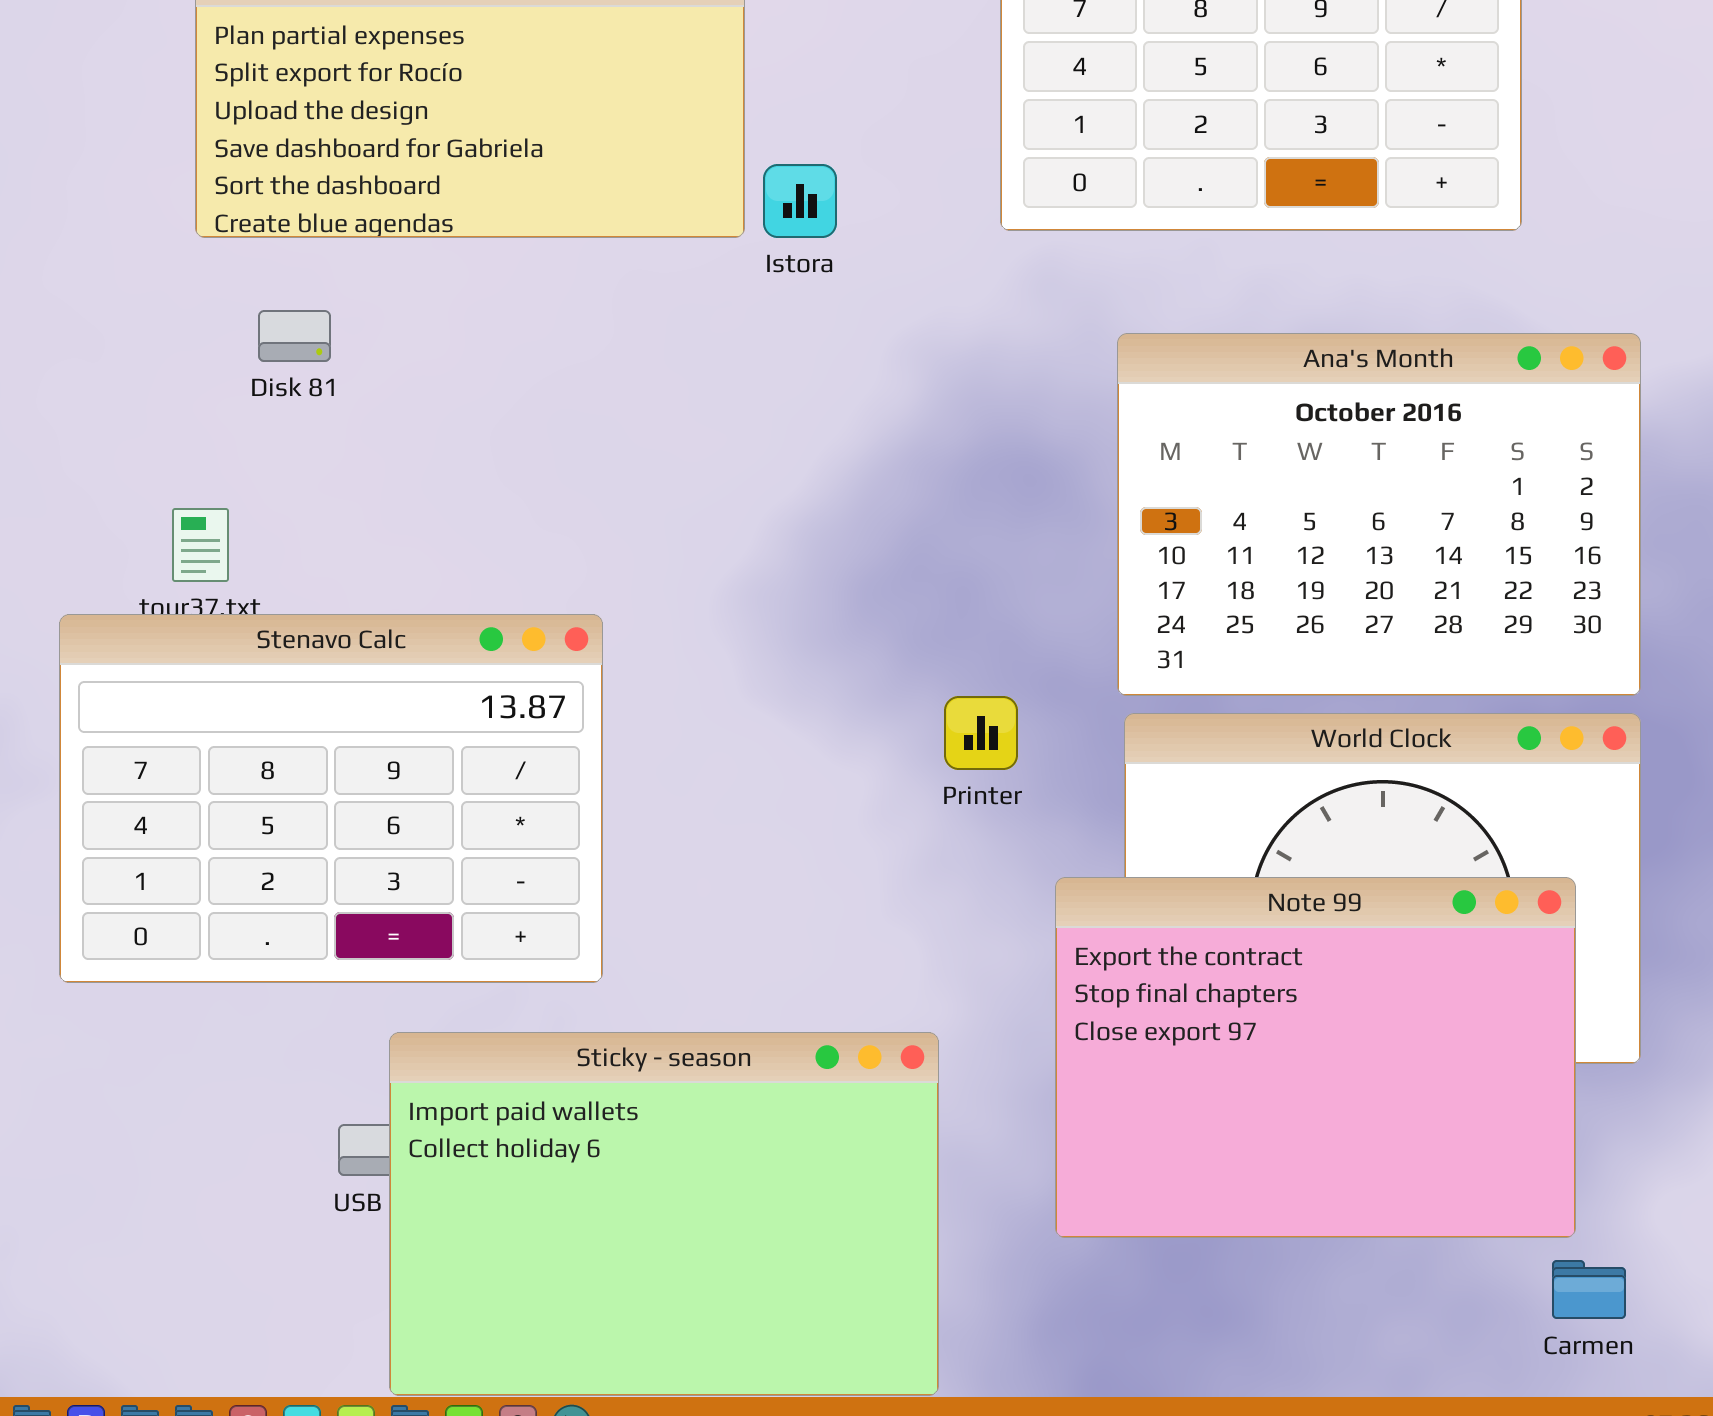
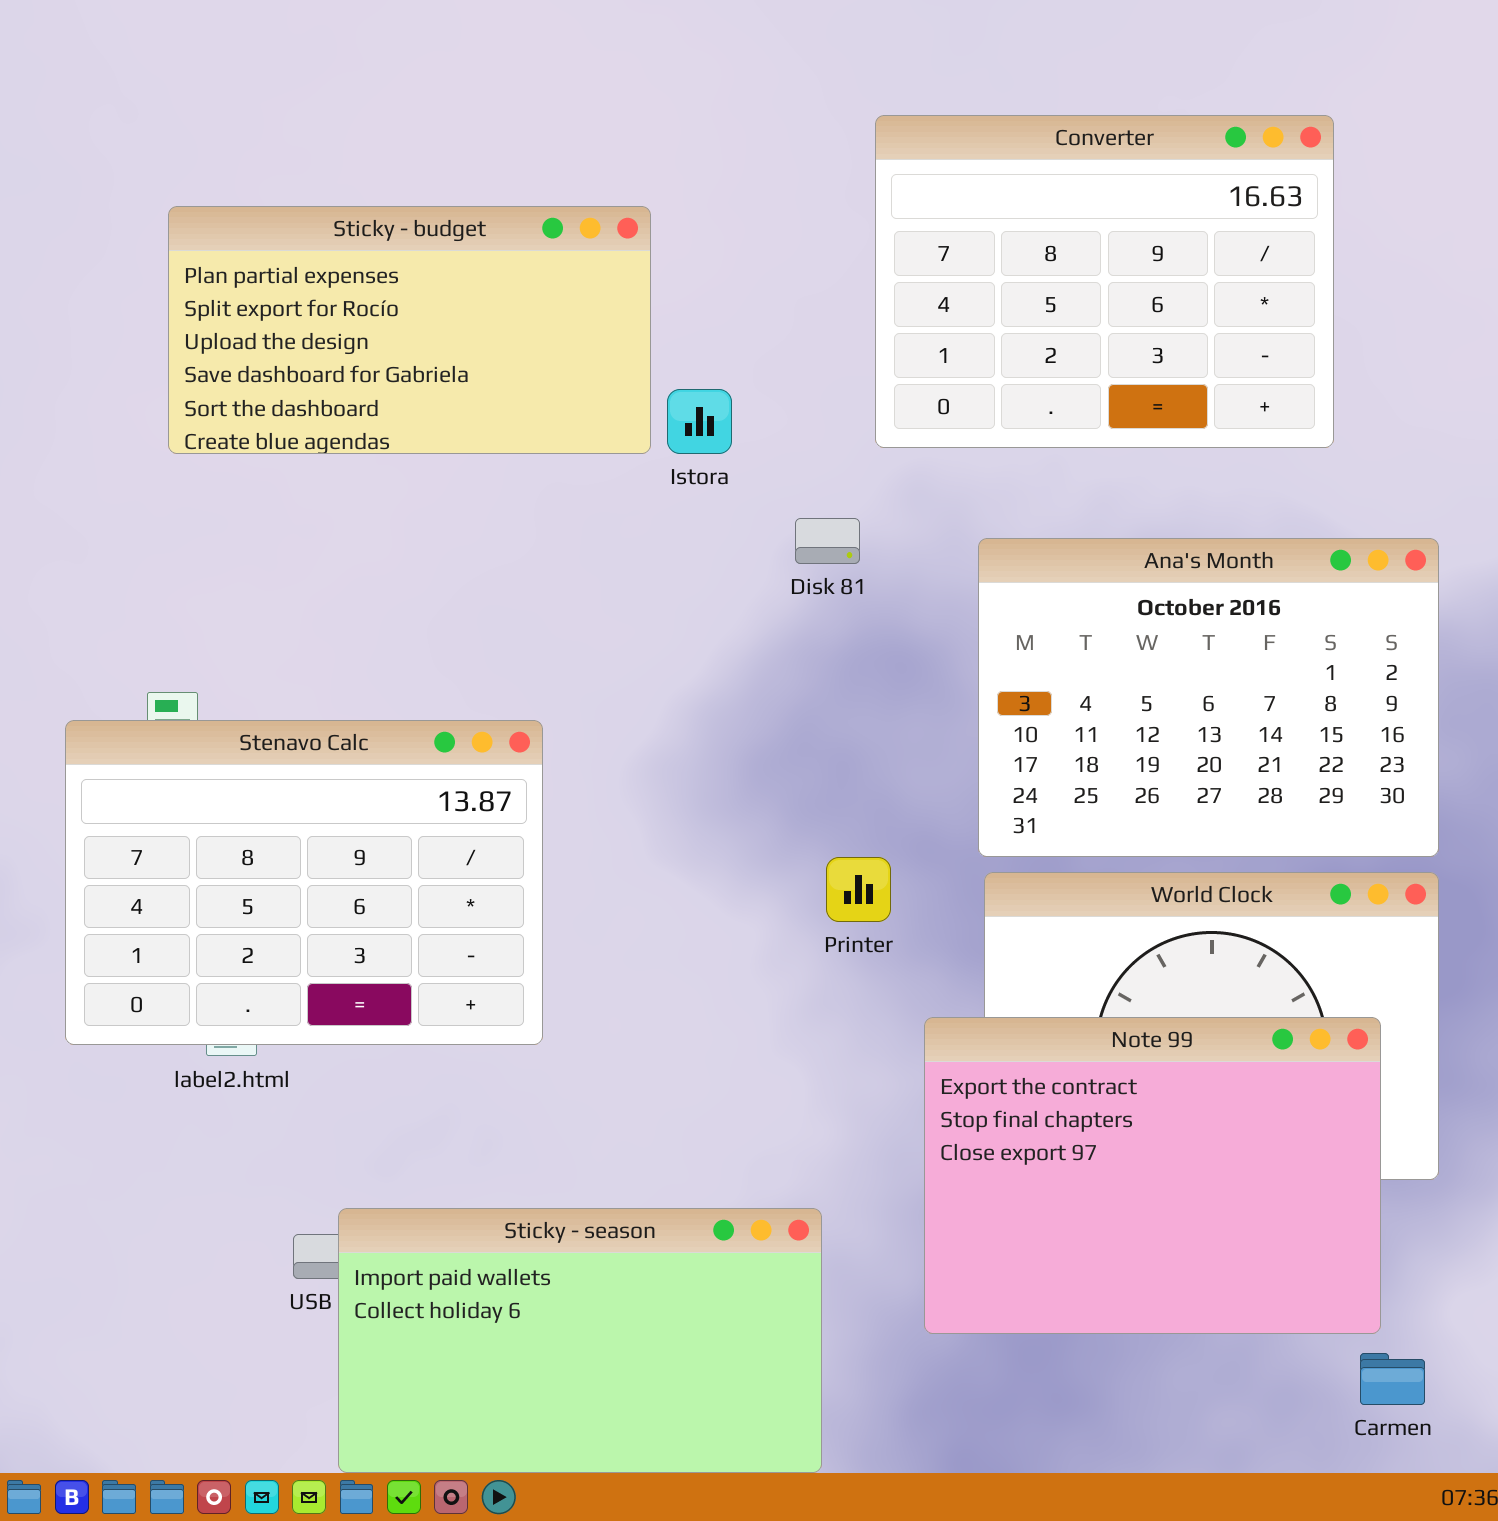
Disk 81: [258,310,331,362] -> [795,518,860,564], moved
Stenavo Calc: [59,614,603,983] -> [65,720,543,1045], moved
Sticky - season: [389,1032,939,1396] -> [338,1208,822,1473], resized

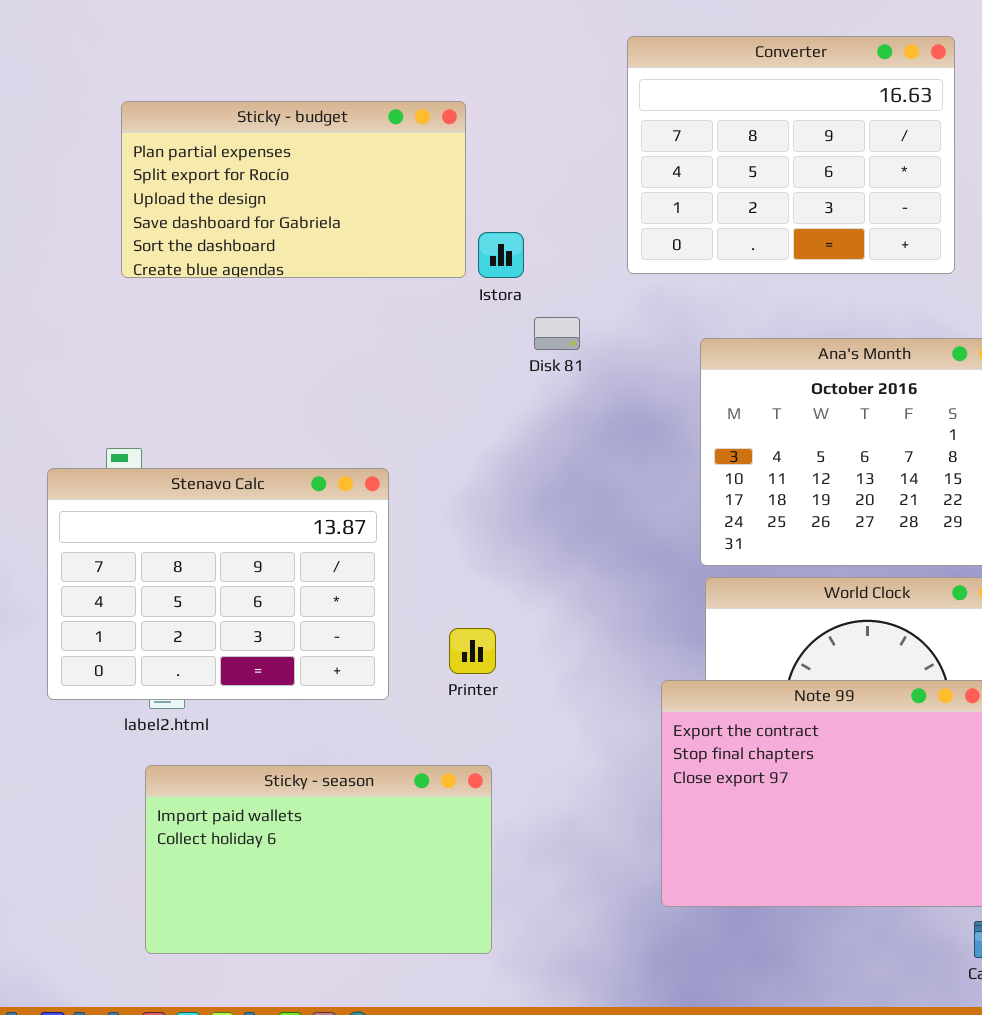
Disk 81: [795,518,860,564] -> [534,317,580,350], moved
Printer: [826,857,891,922] -> [449,628,496,674], moved
Sticky - season: [338,1208,822,1473] -> [145,765,492,954], moved

